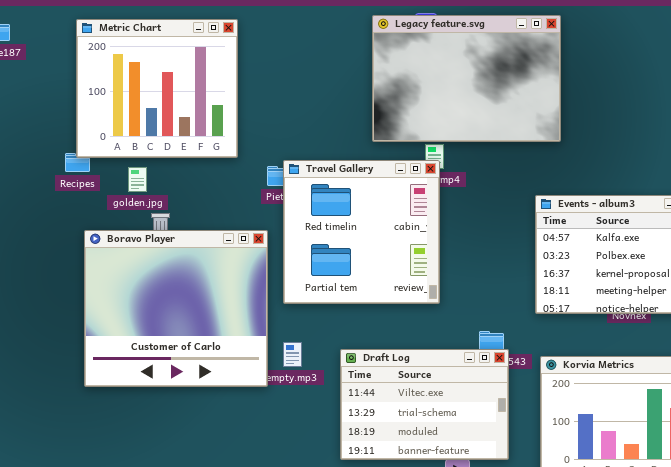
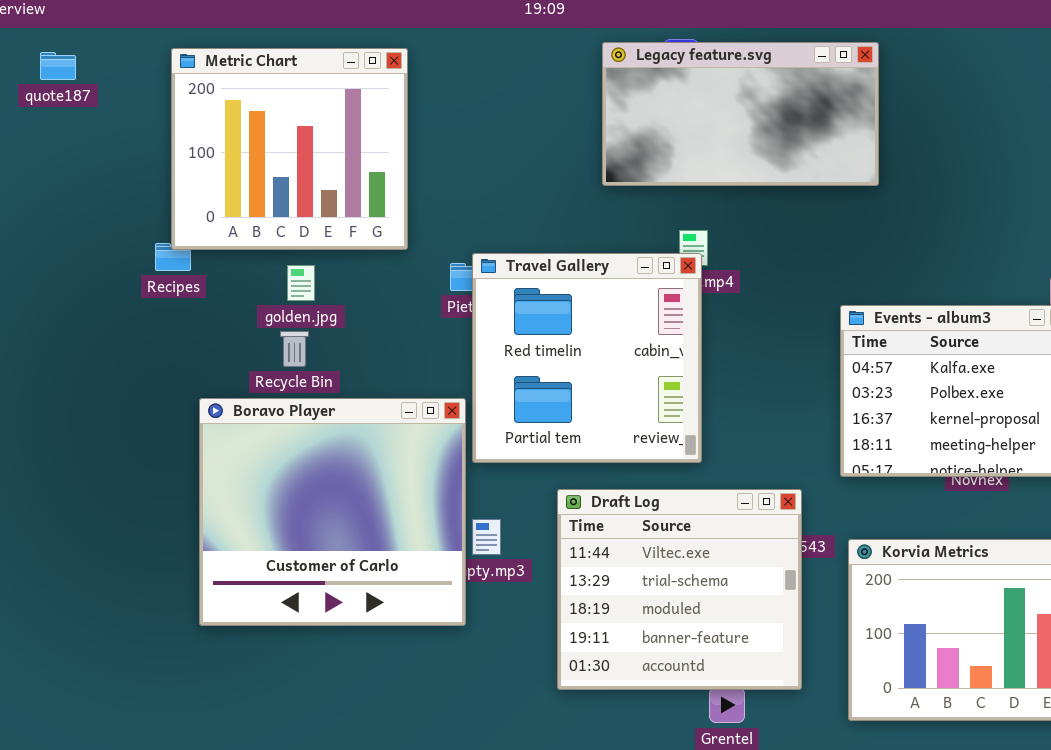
Legacy feature.svg: [372,15,561,142] -> [602,42,879,186], resized
golden.jpg: [128,167,147,192] -> [287,265,315,301], moved
Boravo Player: [84,230,268,387] -> [199,398,466,626], moved
Draft Log: [340,349,509,460] -> [557,489,802,690], resized

